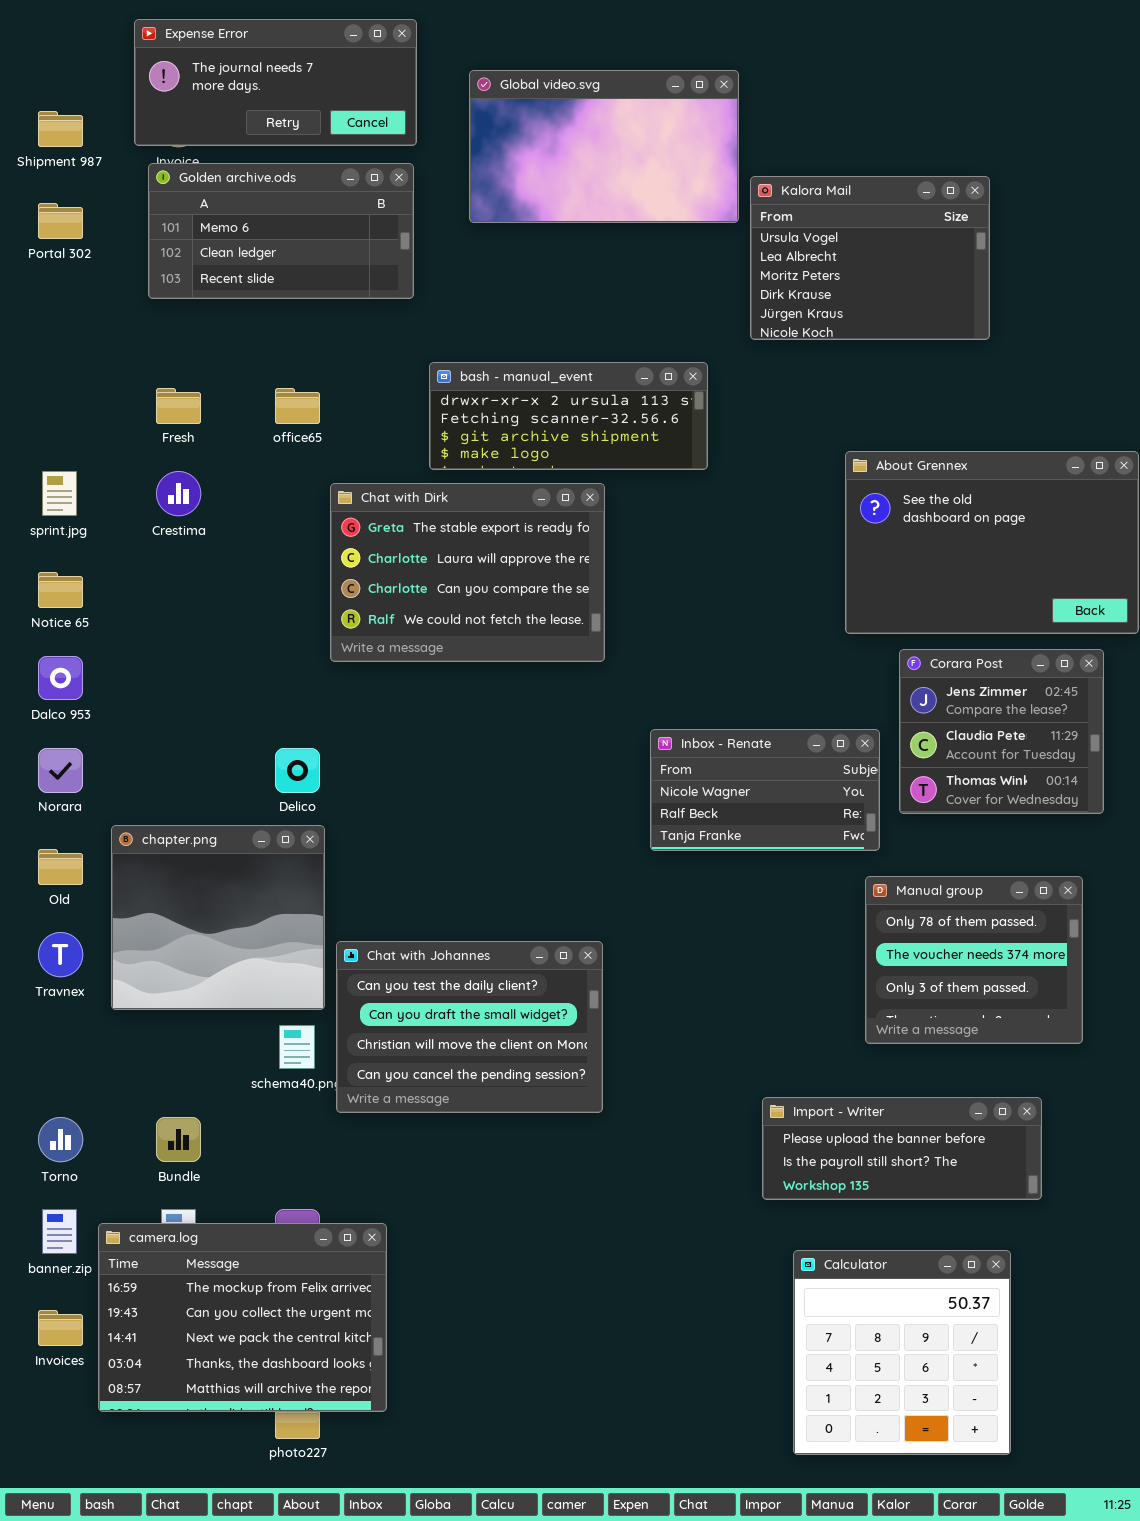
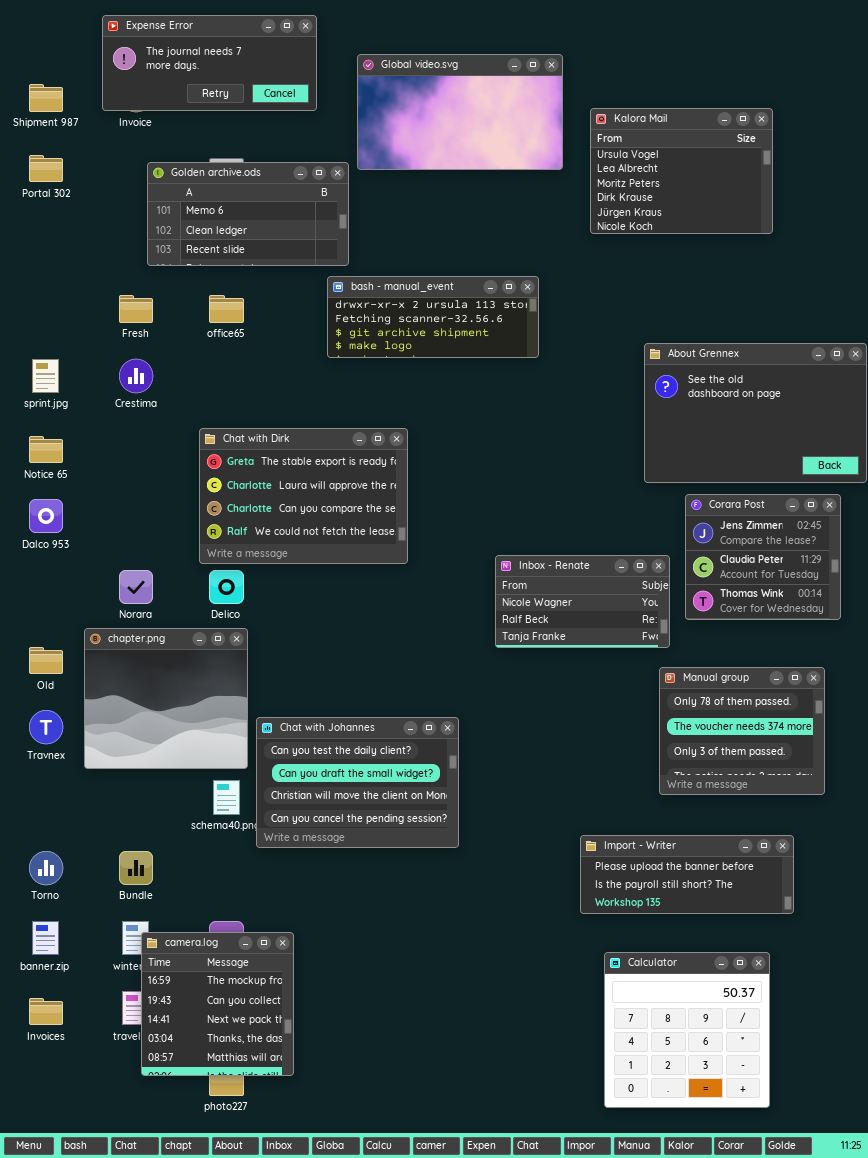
Golden archive.ods: [148,163,414,299] -> [147,162,349,266], moved
Kalora Mail: [750,176,990,340] -> [590,108,773,234], moved
Chat with Dirk: [330,483,605,662] -> [199,428,408,564], moved
Norara: [38,748,83,793] -> [119,570,153,604], moved
camera.log: [98,1223,387,1412] -> [141,932,294,1076], resized

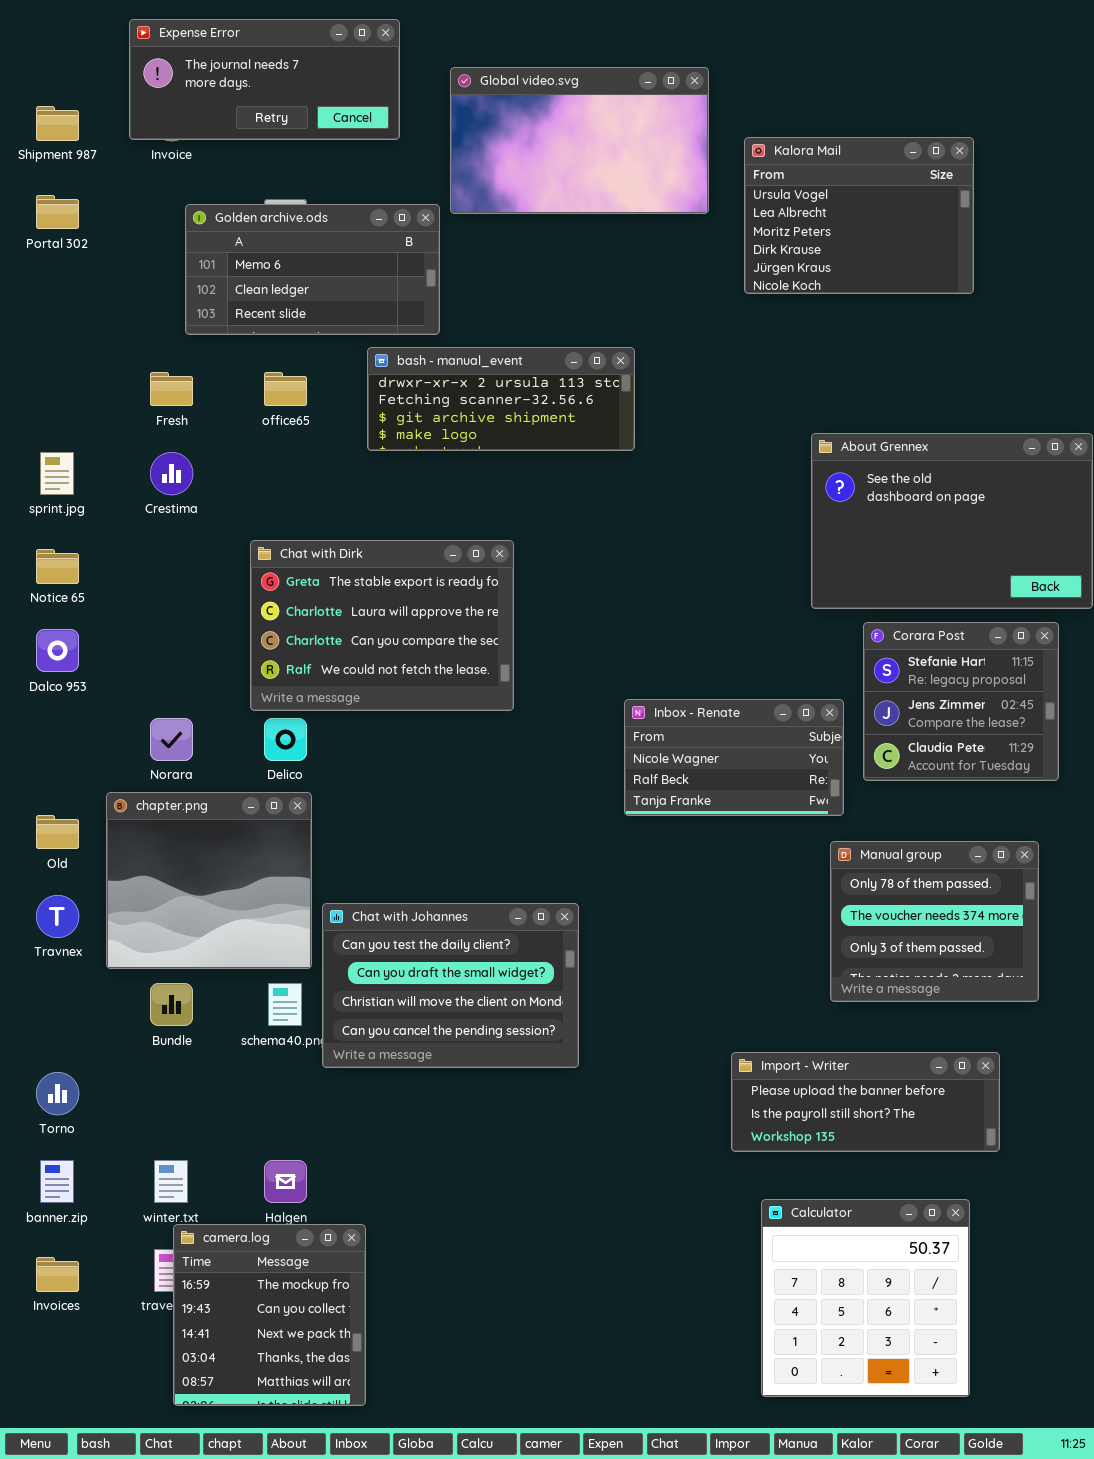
bash - manual_event: [327,276,539,358] -> [367,347,635,451], moved
Corara Post: [685,494,841,620] -> [863,622,1059,781], scrolled up 1 row
Bundle: [119,851,153,885] -> [150,983,193,1026], moved
camera.log: [141,932,294,1076] -> [173,1224,366,1406], moved

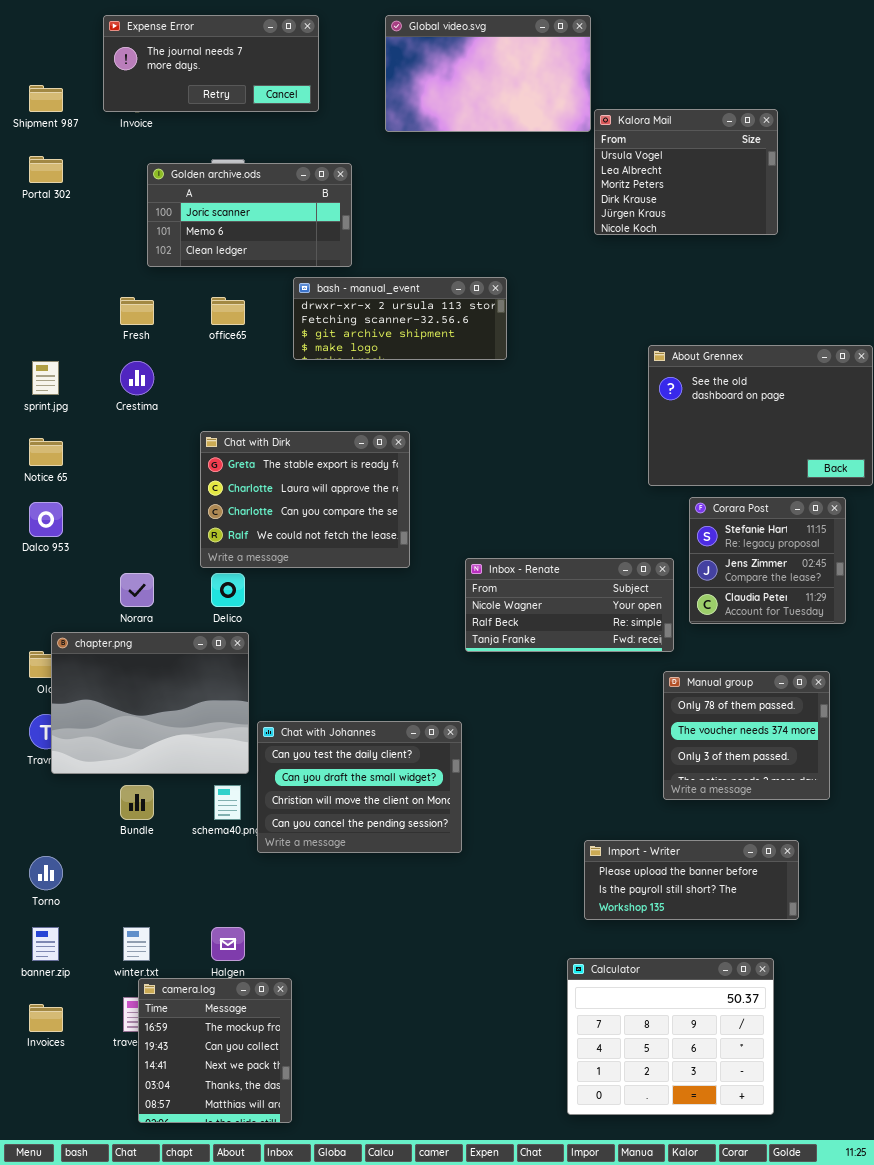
Global video.svg: [450,67,709,214] -> [385,15,591,132], moved
Golden archive.ods: [185,204,440,335] -> [147,163,352,267], scrolled up 1 row
Inbox - Renate: [624,699,844,816] -> [465,558,674,652], resized
chapter.png: [106,792,312,969] -> [51,632,249,774], resized
Calculator: [761,1199,970,1397] -> [567,958,774,1115], resized

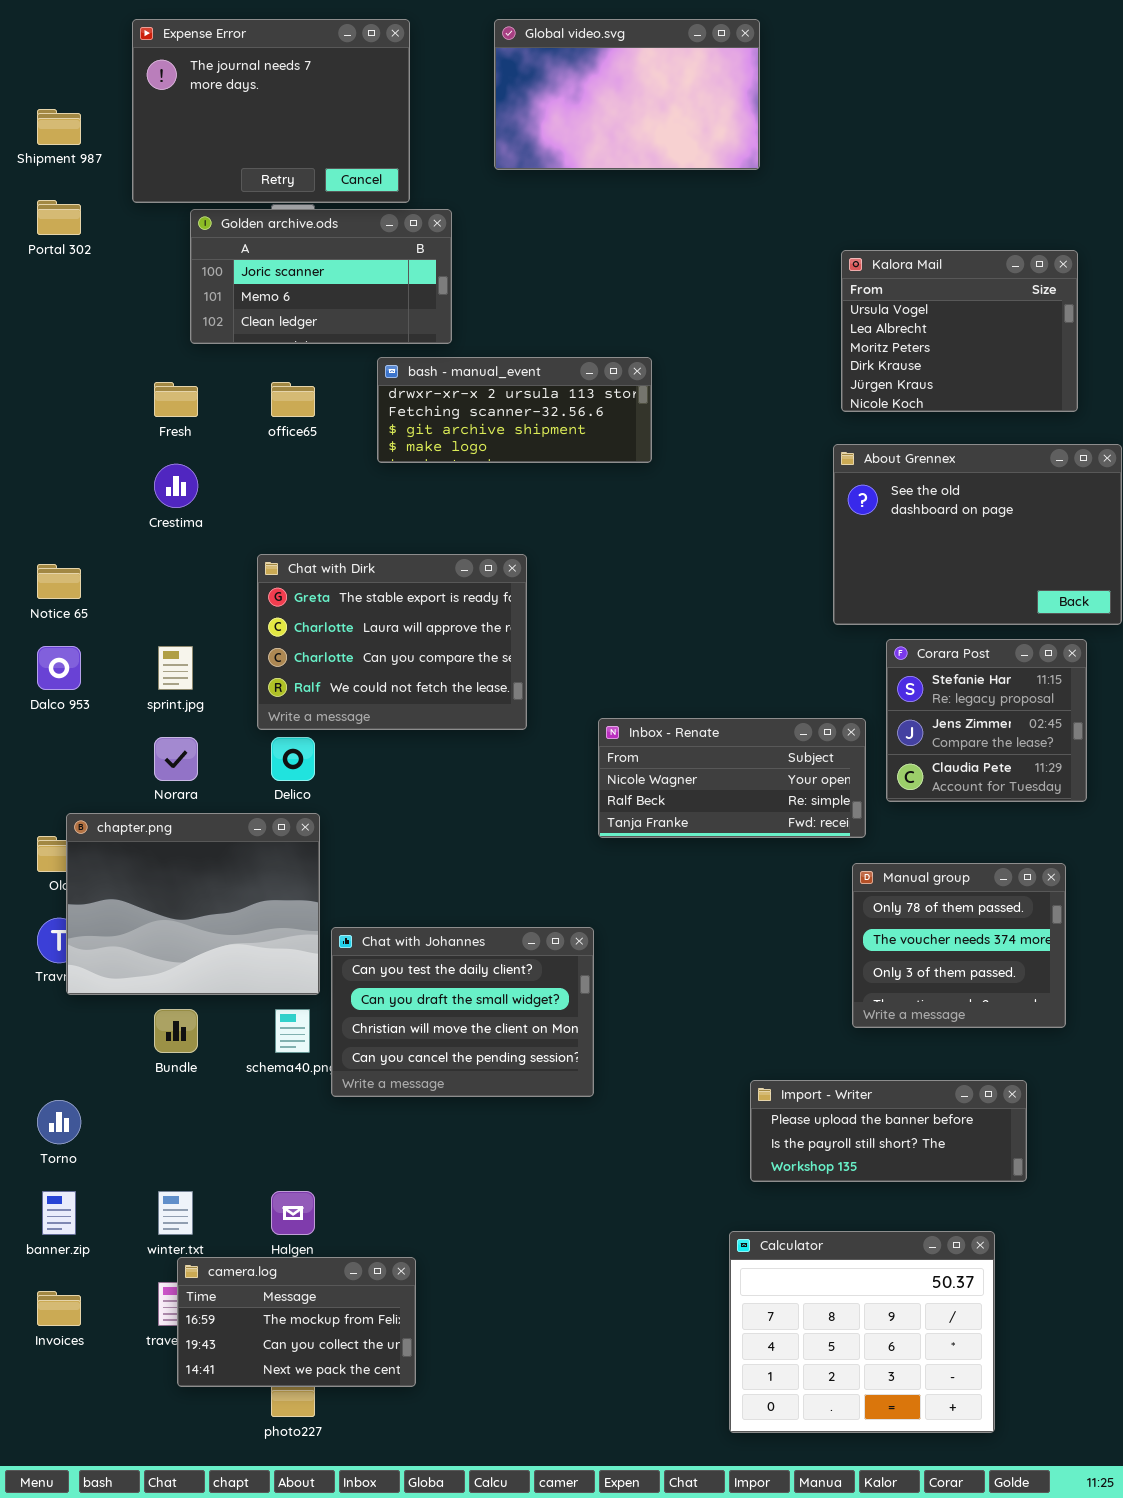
Expense Error: [103,15,319,112] -> [132,19,410,203], resized
Kalora Mail: [594,109,778,235] -> [841,250,1078,412], moved
sprint.jpg: [32,361,59,395] -> [158,646,193,690], moved
camera.log: [138,978,292,1123] -> [177,1257,416,1387], resized

